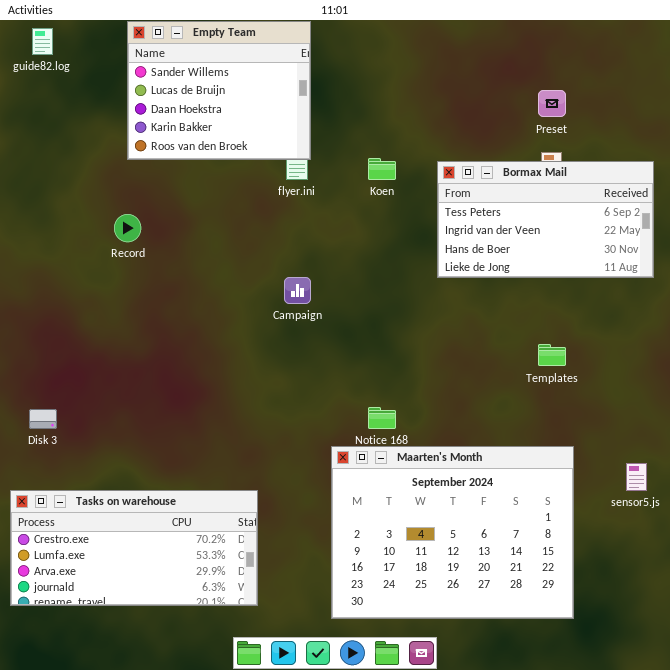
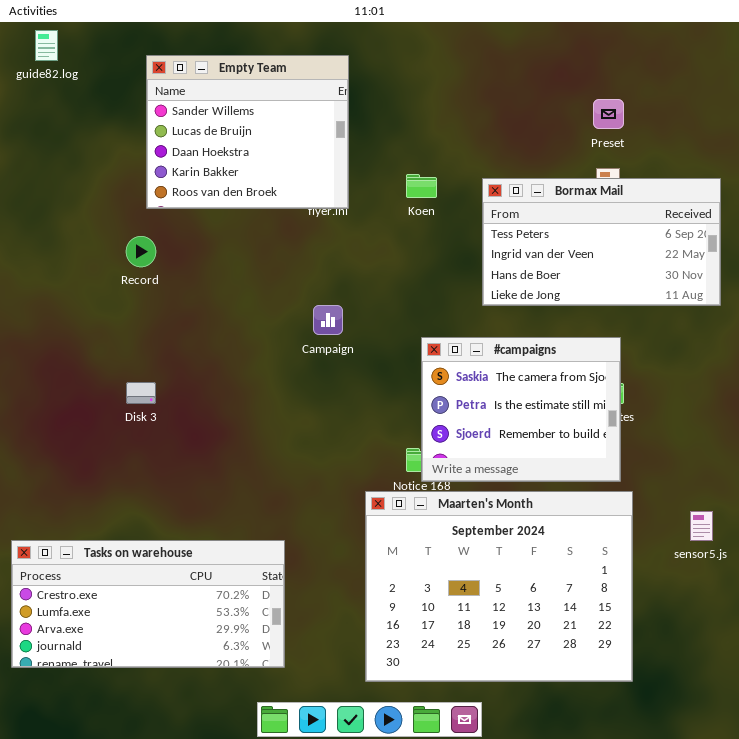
Empty Team: [127,21,311,160] -> [146,55,349,209], moved
#campaigns: none -> [421,337,621,482], opened
Disk 3: [29,409,57,429] -> [126,382,156,404], moved

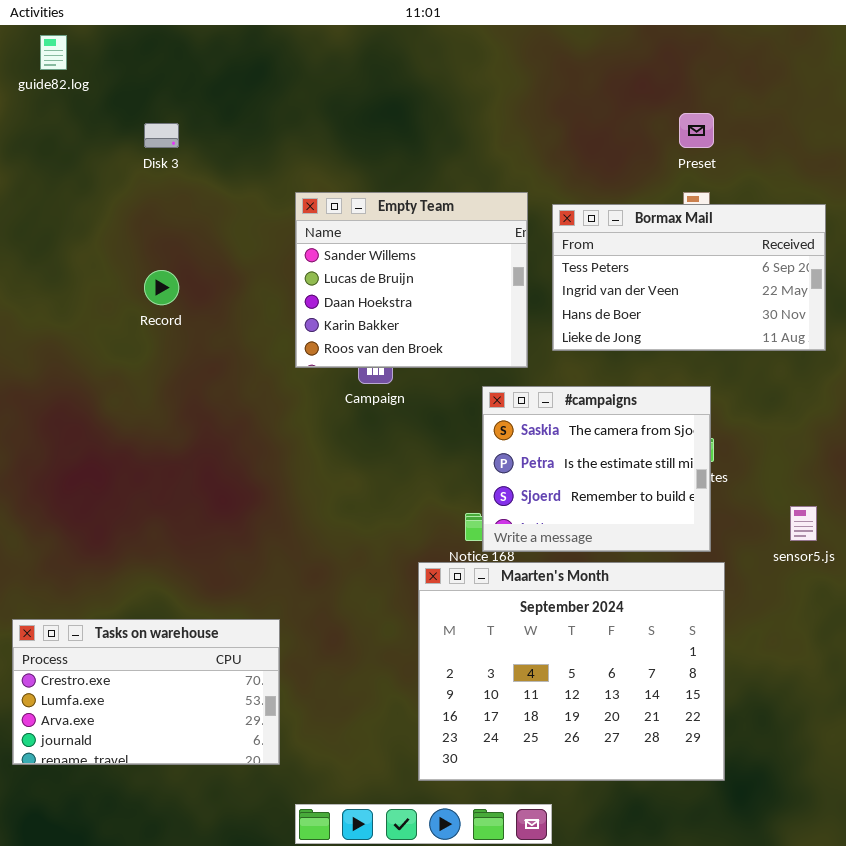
Empty Team: [146,55,349,209] -> [295,192,528,368], moved
Disk 3: [126,382,156,404] -> [144,123,179,148], moved
sensor5.js: [690,511,713,541] -> [790,506,817,541], moved
Tasks on warehouse: [11,540,285,668] -> [12,619,280,765], resized

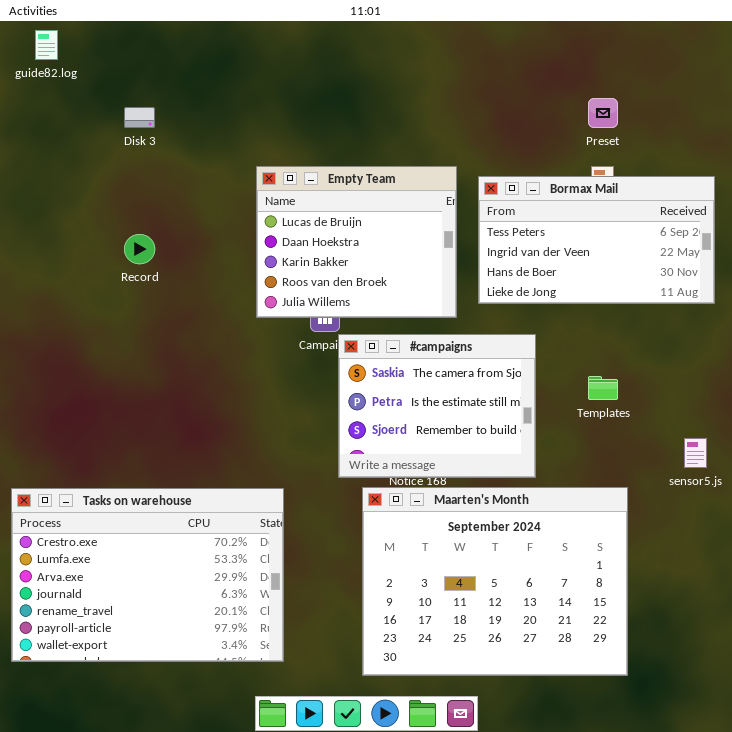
Empty Team: [295,192,528,368] -> [256,166,457,318], scrolled down 1 row
#campaigns: [482,386,711,552] -> [338,334,536,478], moved
Tasks on warehouse: [12,619,280,765] -> [11,488,284,662], resized

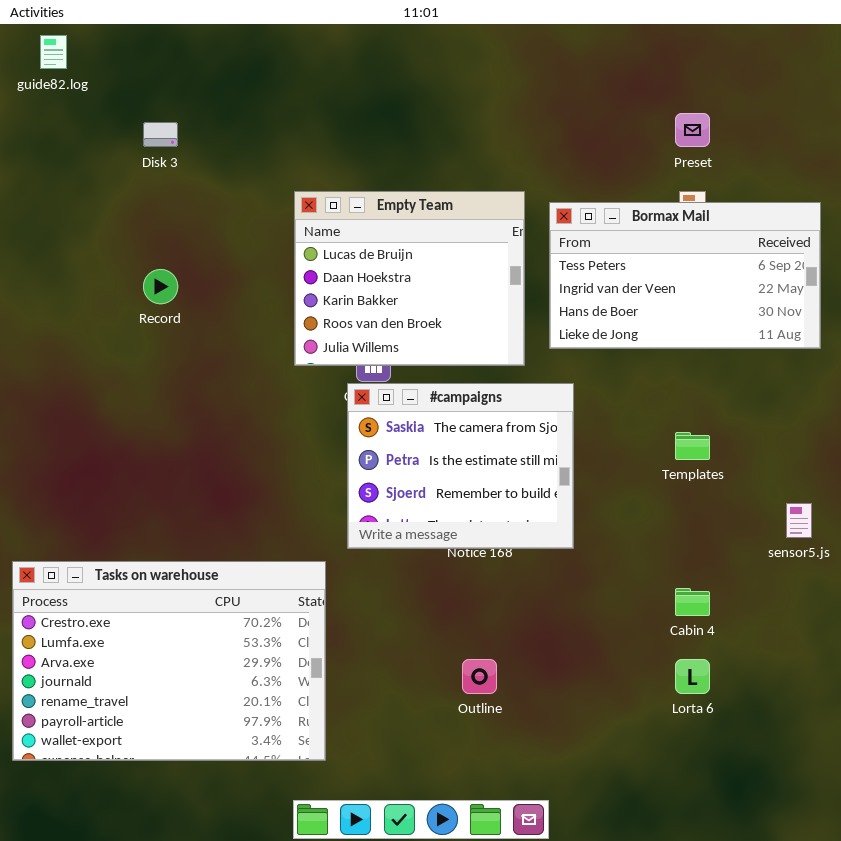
#campaigns: [338,334,536,478] -> [347,383,574,549], moved
Maarten's Month: [362,487,628,676] -> none, closed

